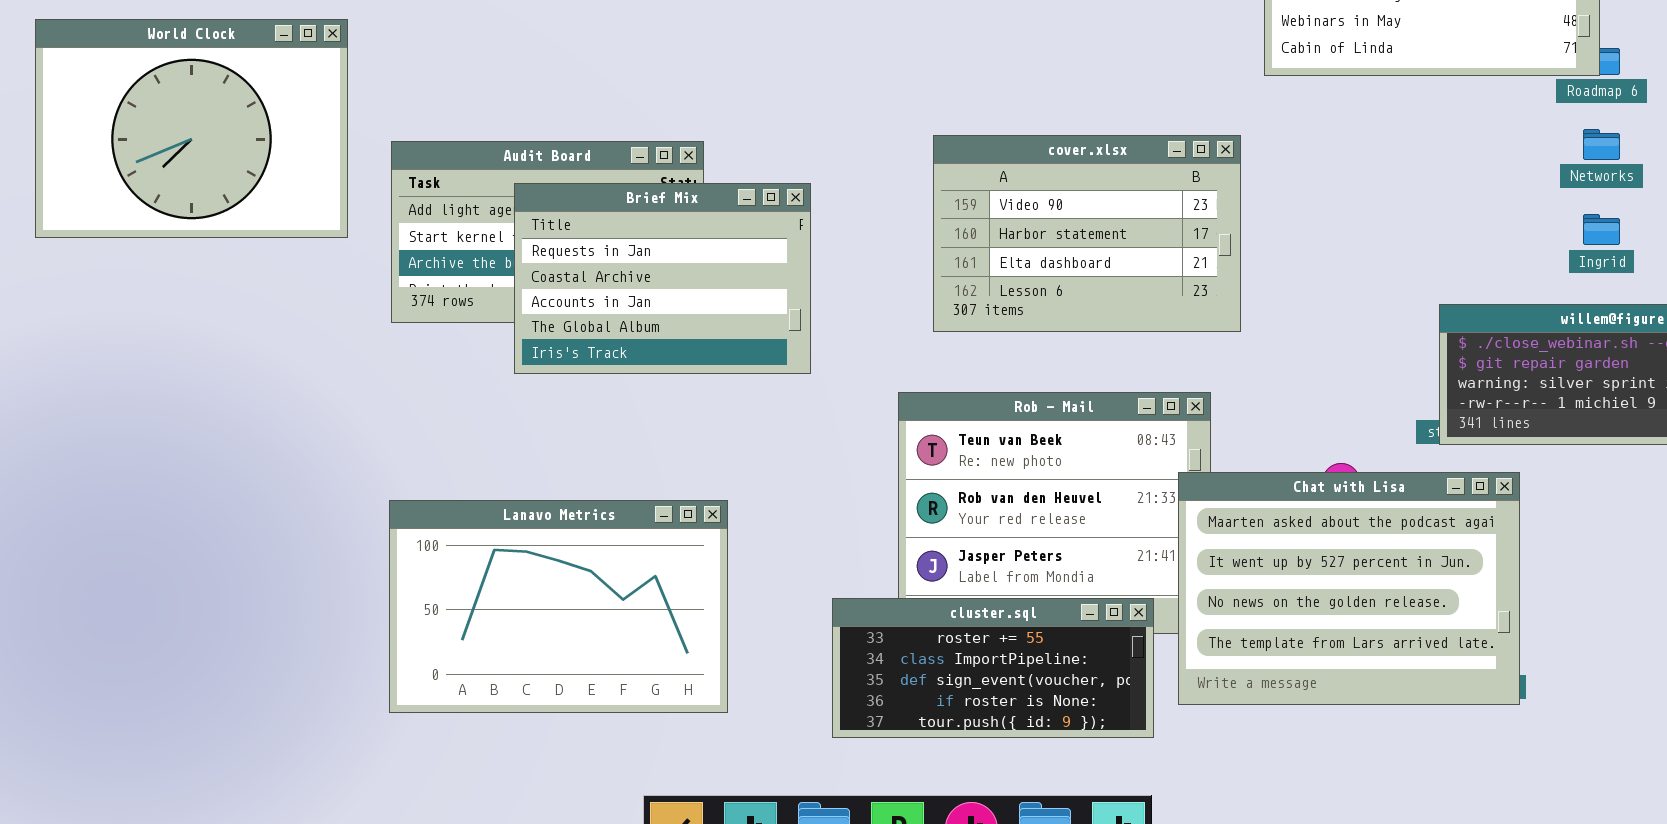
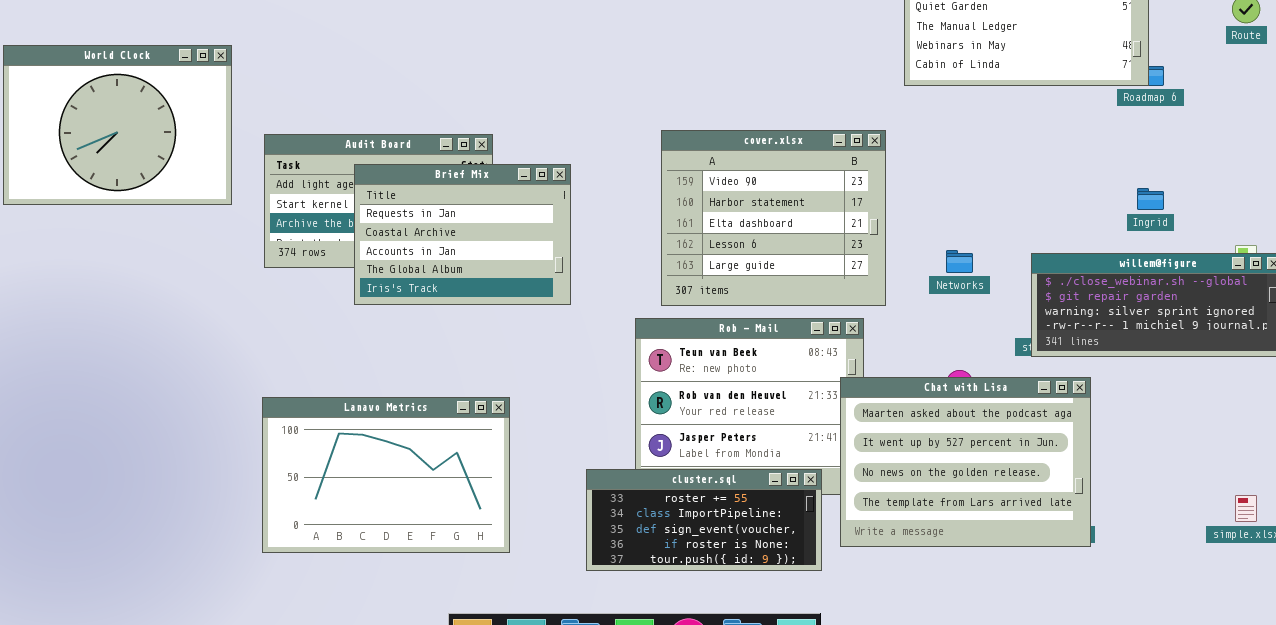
Networks: [1583,129,1620,160] -> [946,250,973,273], moved
cover.xlsx: [933,135,1241,332] -> [661,130,886,306], resized

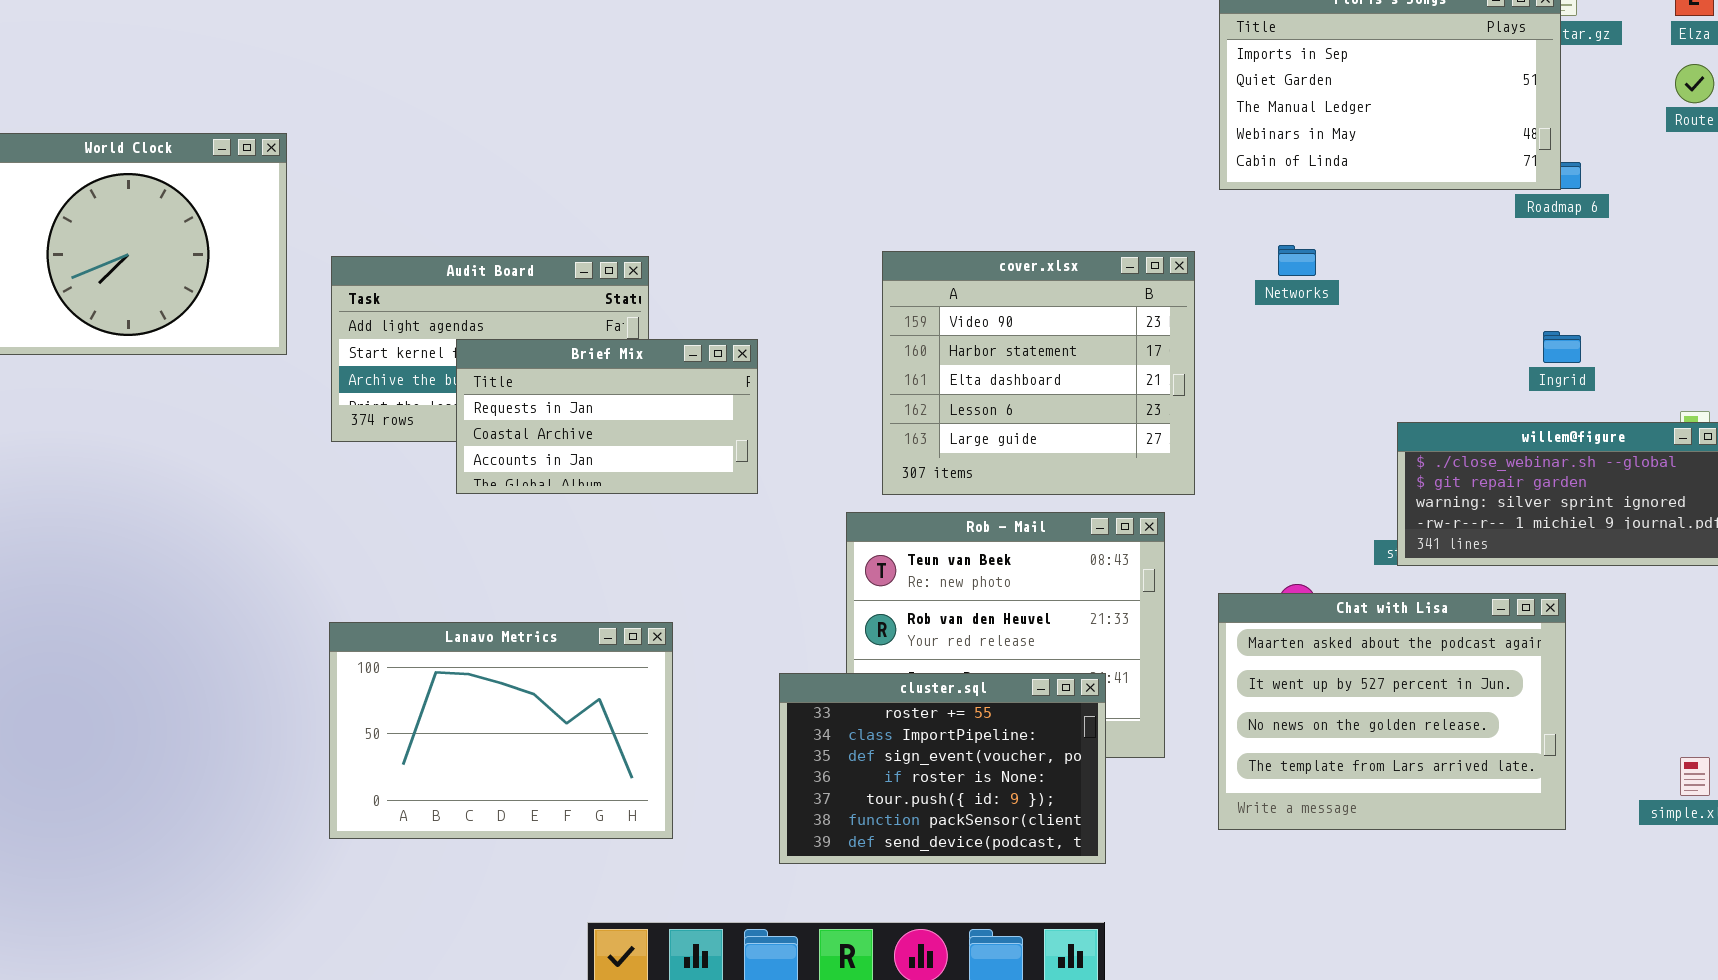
Brief Mix: [354,164,571,305] -> [456,339,758,494], resized
Networks: [946,250,973,273] -> [1278,245,1316,276], moved
Chat with Lisa: [840,377,1091,547] -> [1218,593,1566,830], moved
cluster.sql: [586,469,822,571] -> [779,673,1106,864], resized

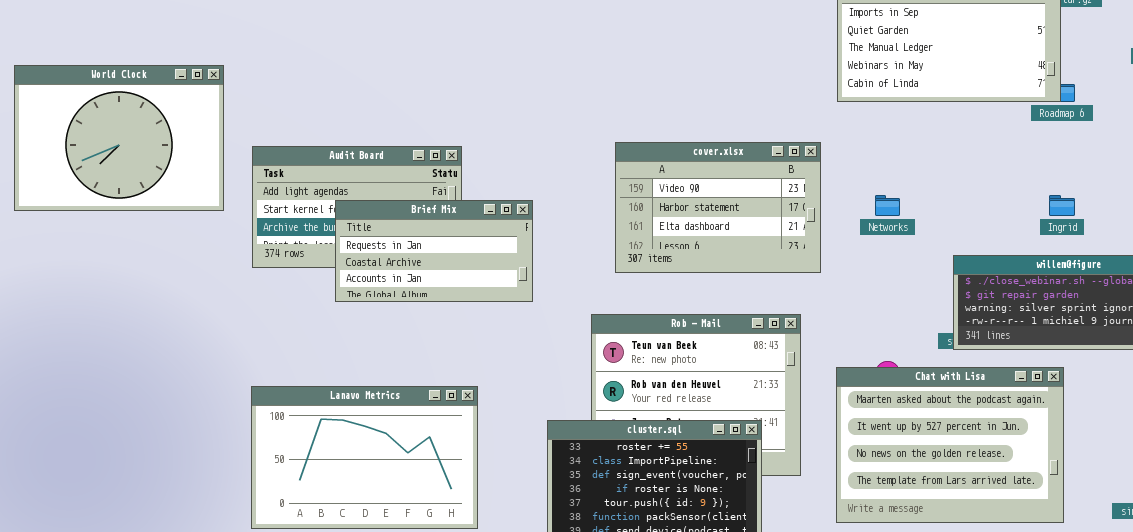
Networks: [1278,245,1316,276] -> [875,195,900,216], moved
cover.xlsx: [882,251,1195,495] -> [615,142,821,273], resized

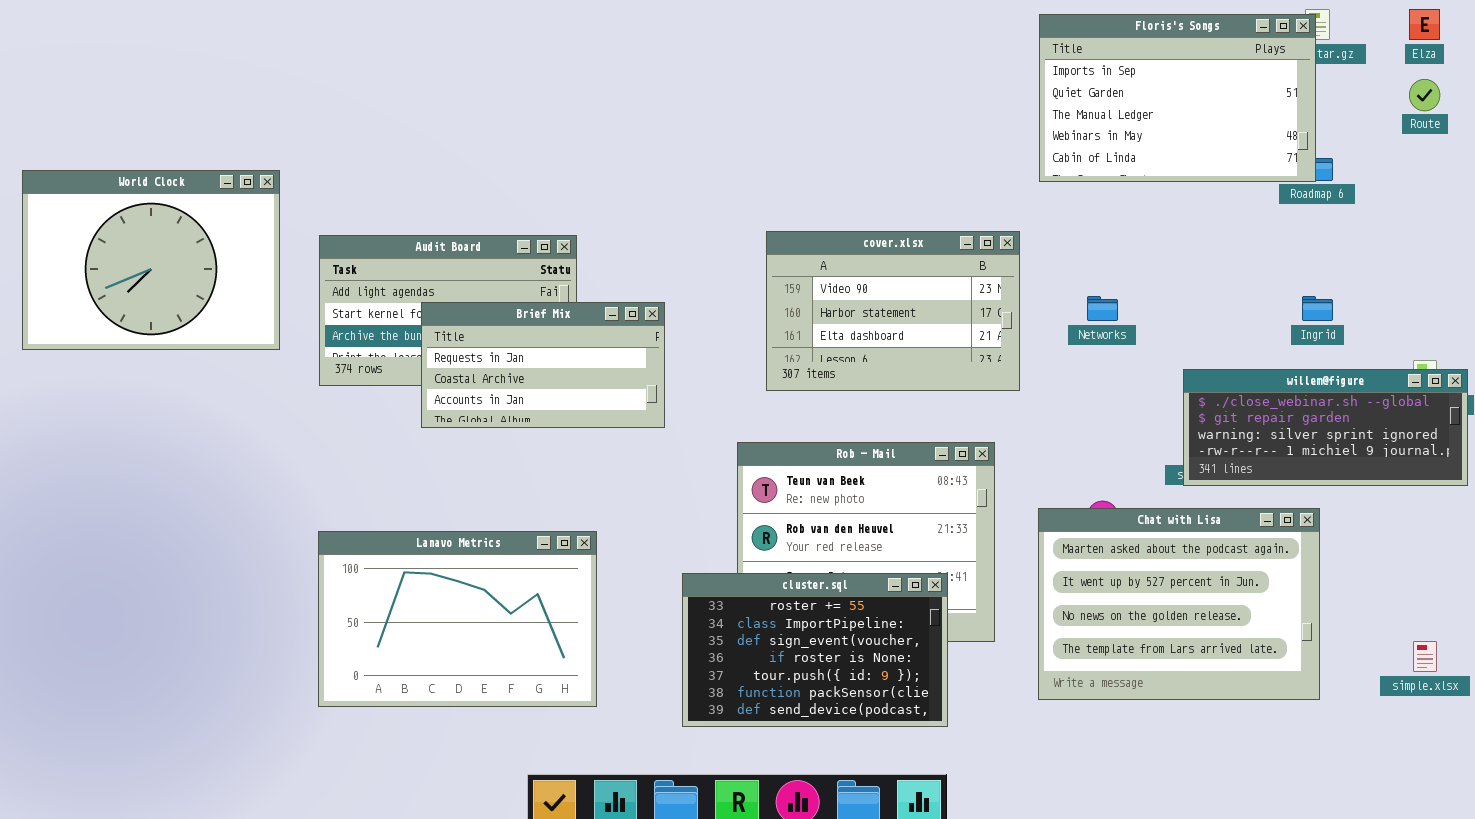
World Clock: [14,65,224,211] -> [22,170,280,350], moved

